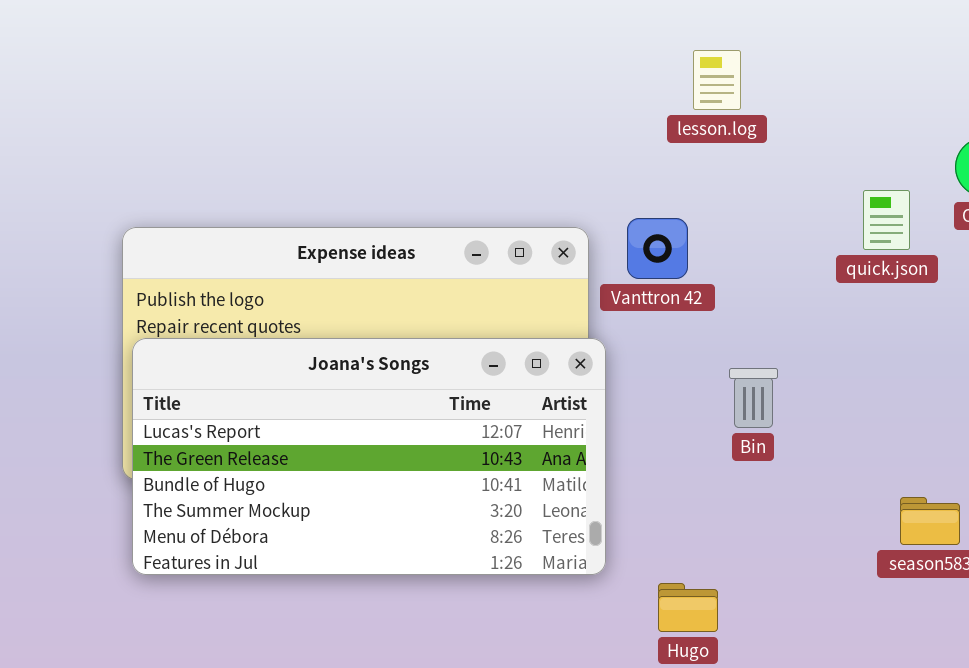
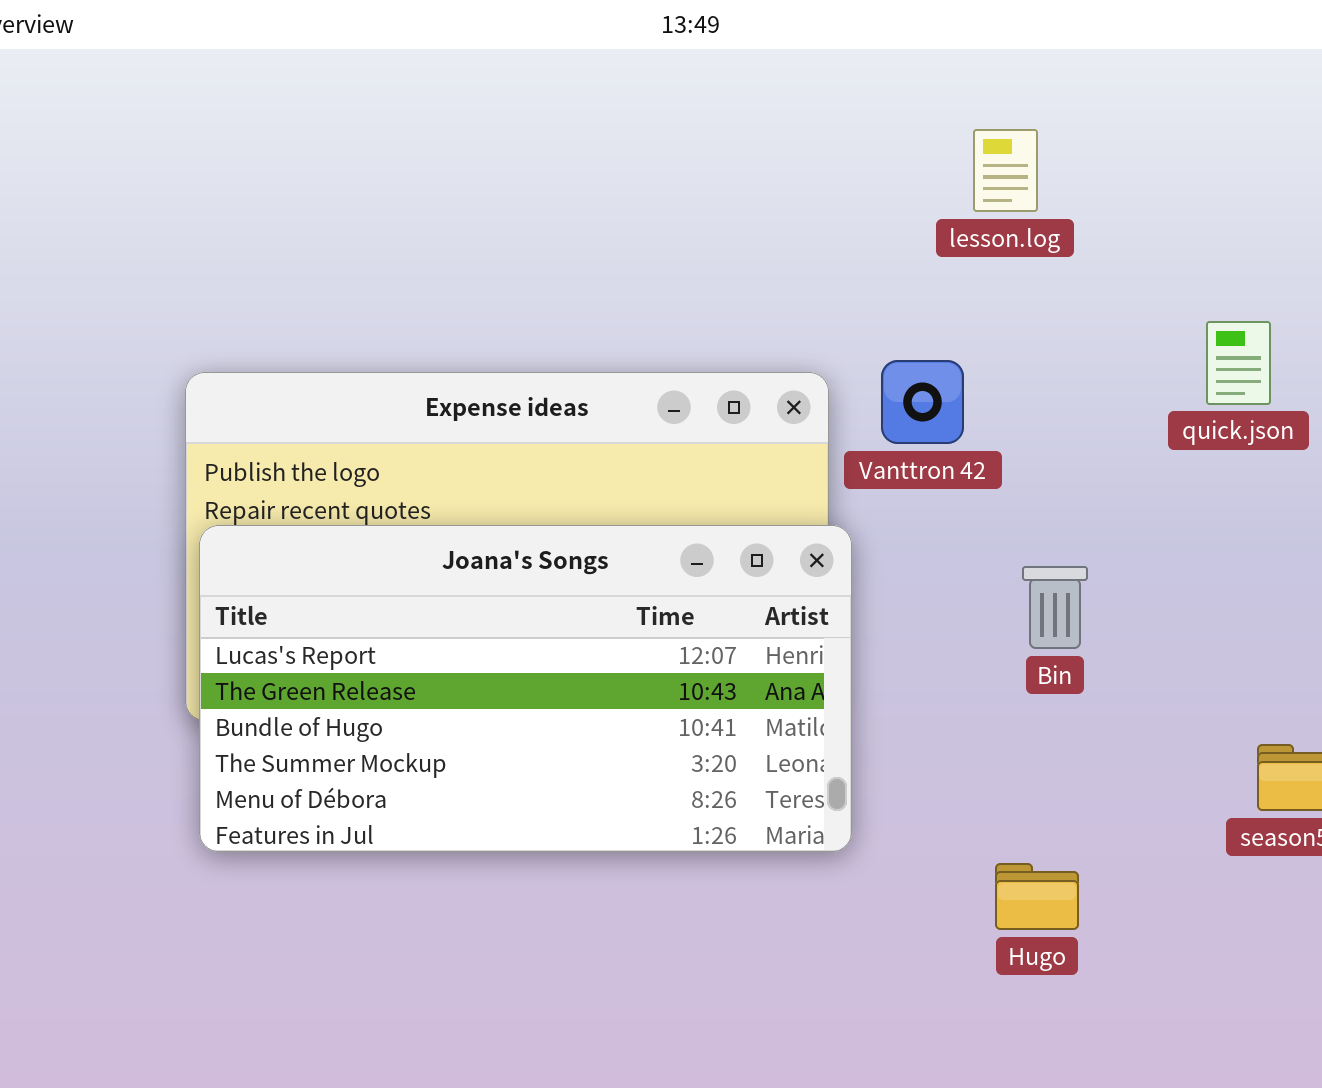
Hugo: [658,583,718,632] -> [995,863,1079,930], moved

